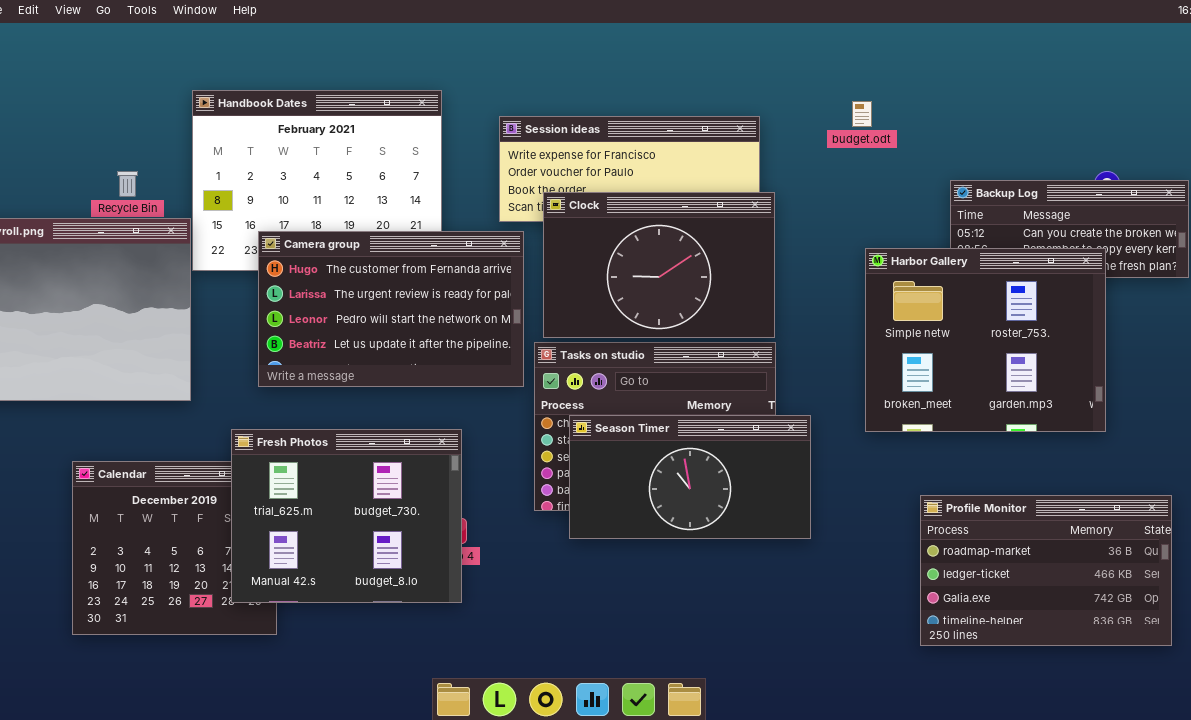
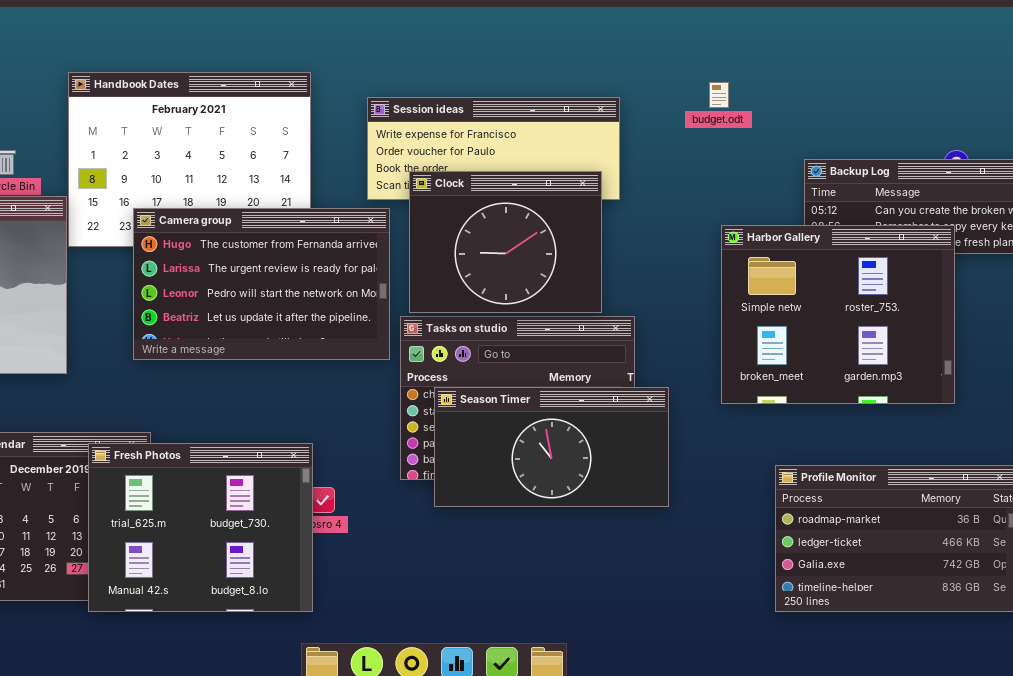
Clock: [543,192,775,338] -> [409,171,602,313], resized
Fresh Photos: [231,429,462,603] -> [88,443,313,612], moved

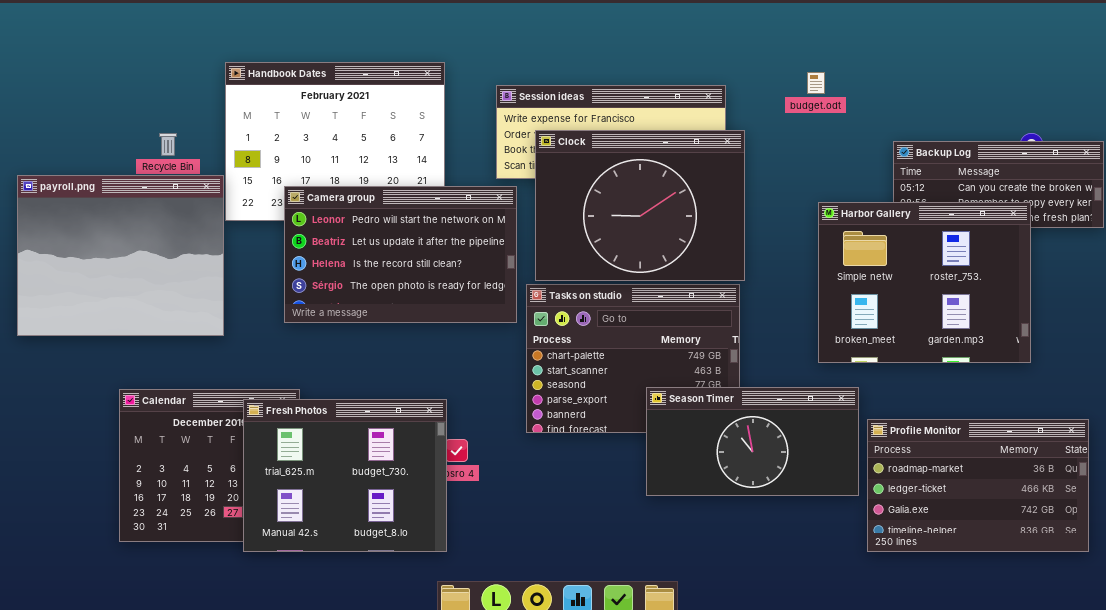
Clock: [409,171,602,313] -> [535,130,745,281], resized
Camera group: [133,208,390,360] -> [284,186,517,323], scrolled down 2 rows
Season Timer: [434,387,669,507] -> [646,387,859,496], moved

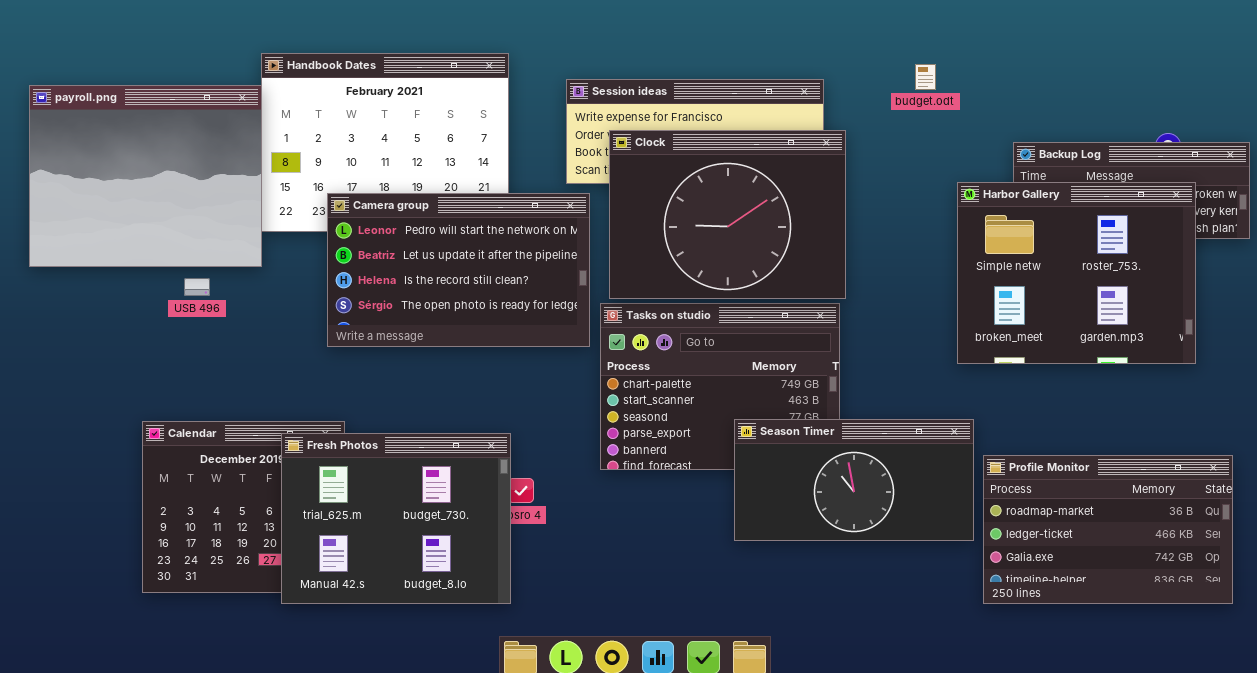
payroll.png: [17,175,224,336] -> [29,85,262,267], moved
Harbor Gallery: [818,202,1031,363] -> [957,182,1196,364], moved

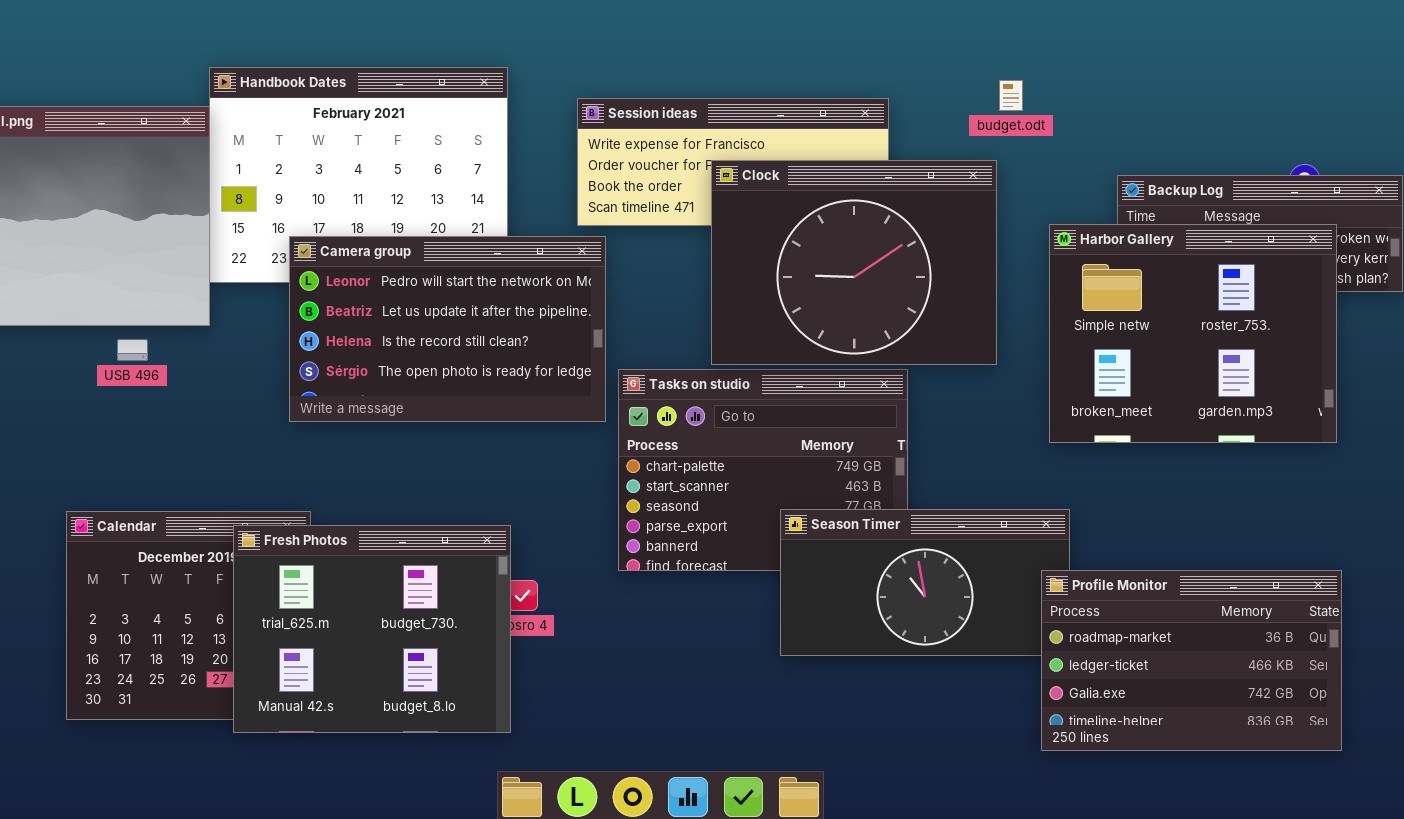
Clock: [609,130,846,299] -> [711,160,997,365], moved
Profile Monitor: [983,455,1233,604] -> [1041,570,1342,751], moved

